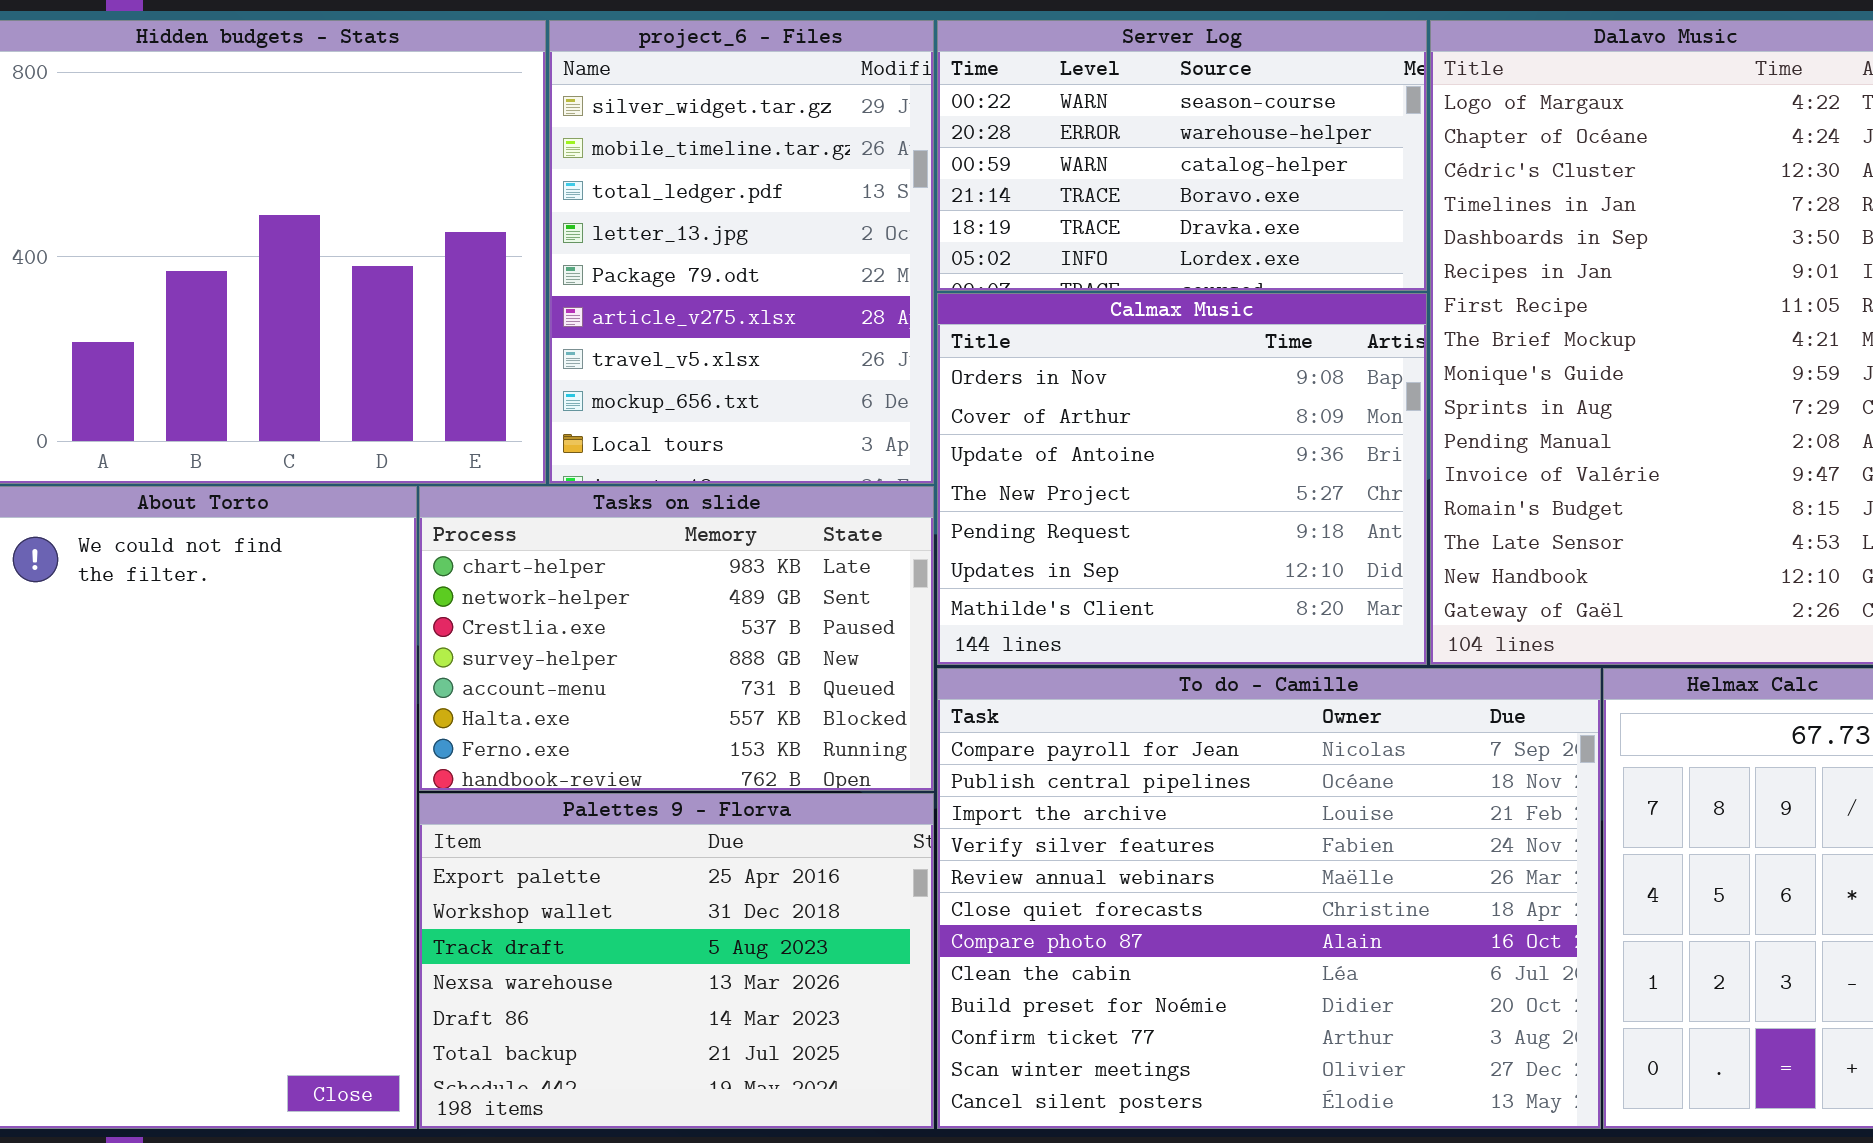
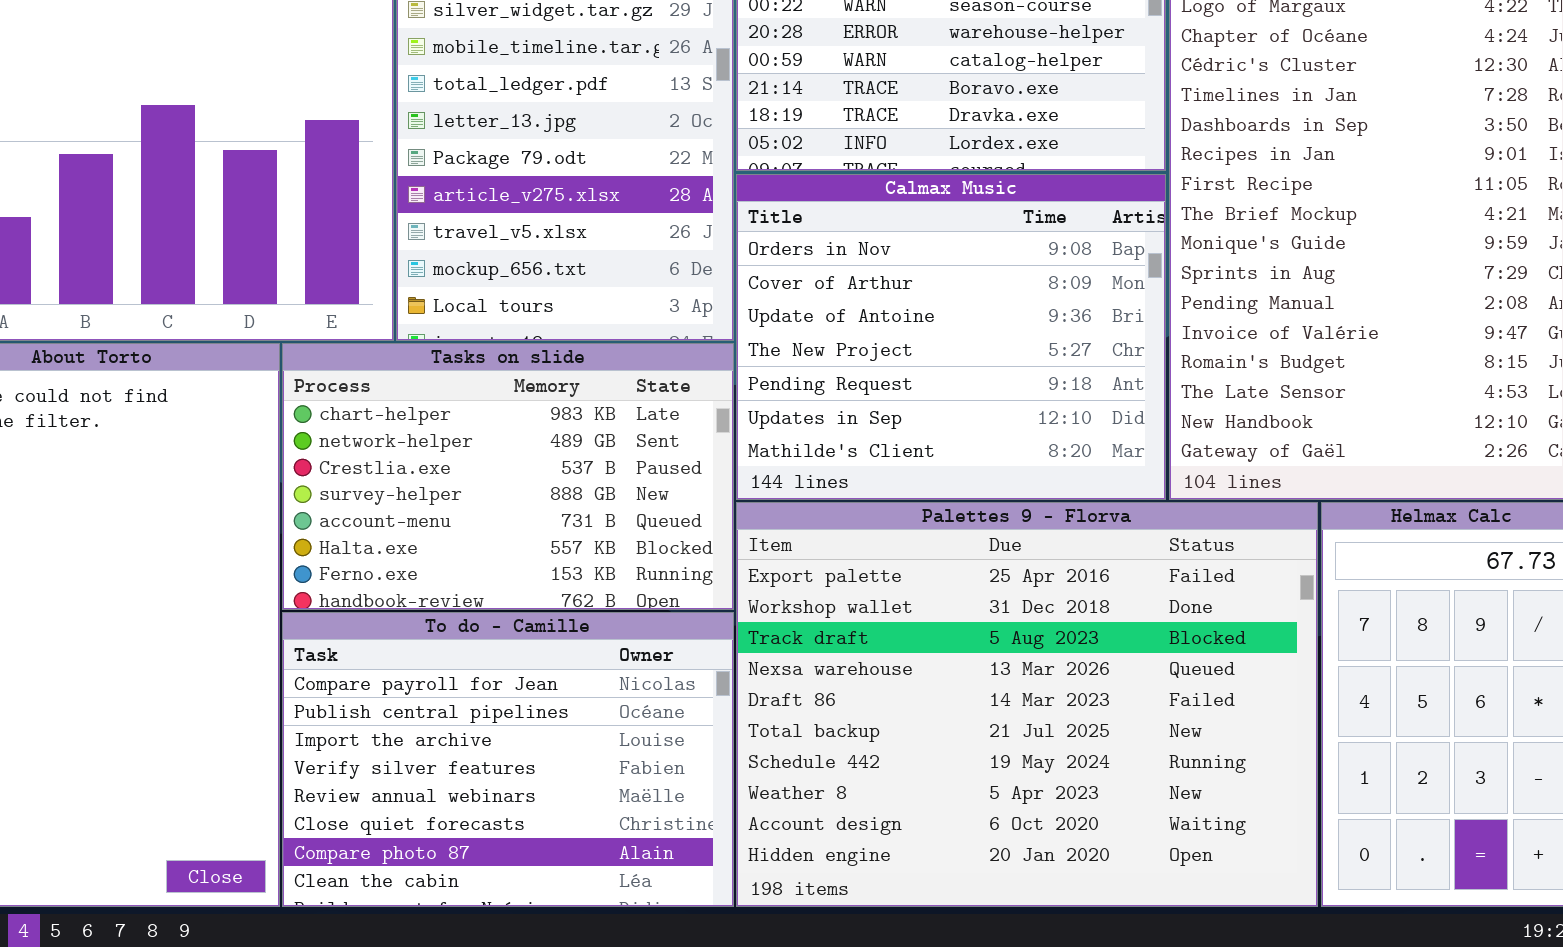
To do - Camille: [937,668,1601,1129] -> [282,612,734,907], moved, resized
Palettes 9 - Florva: [419,793,934,1129] -> [736,502,1318,907], moved, resized

